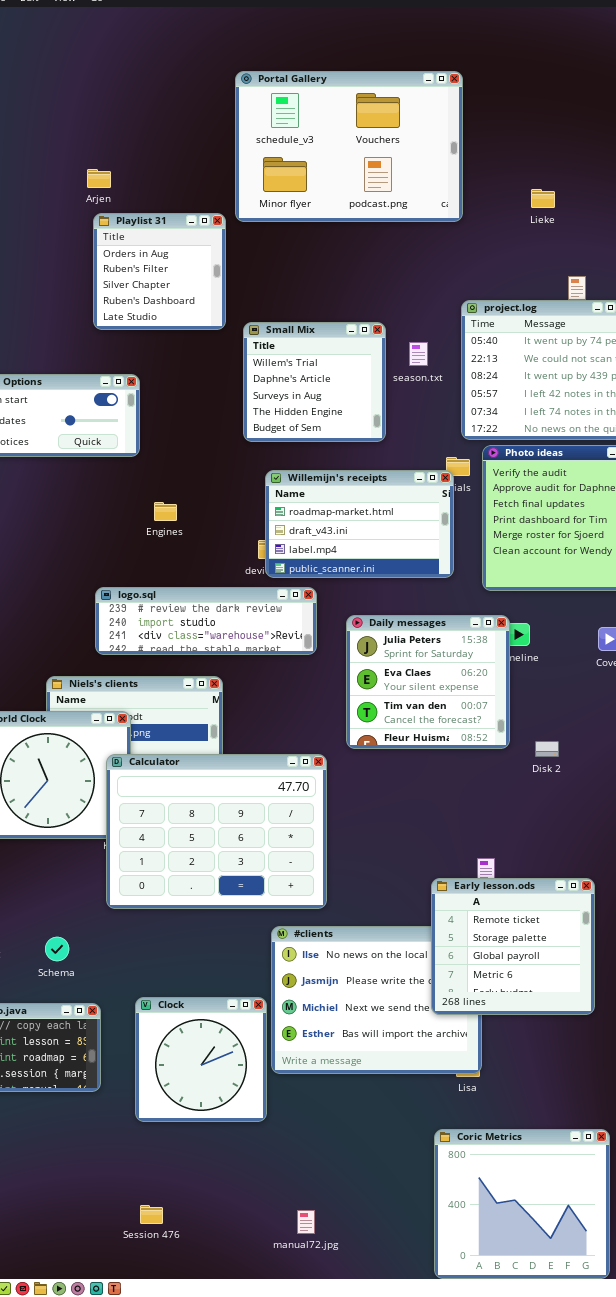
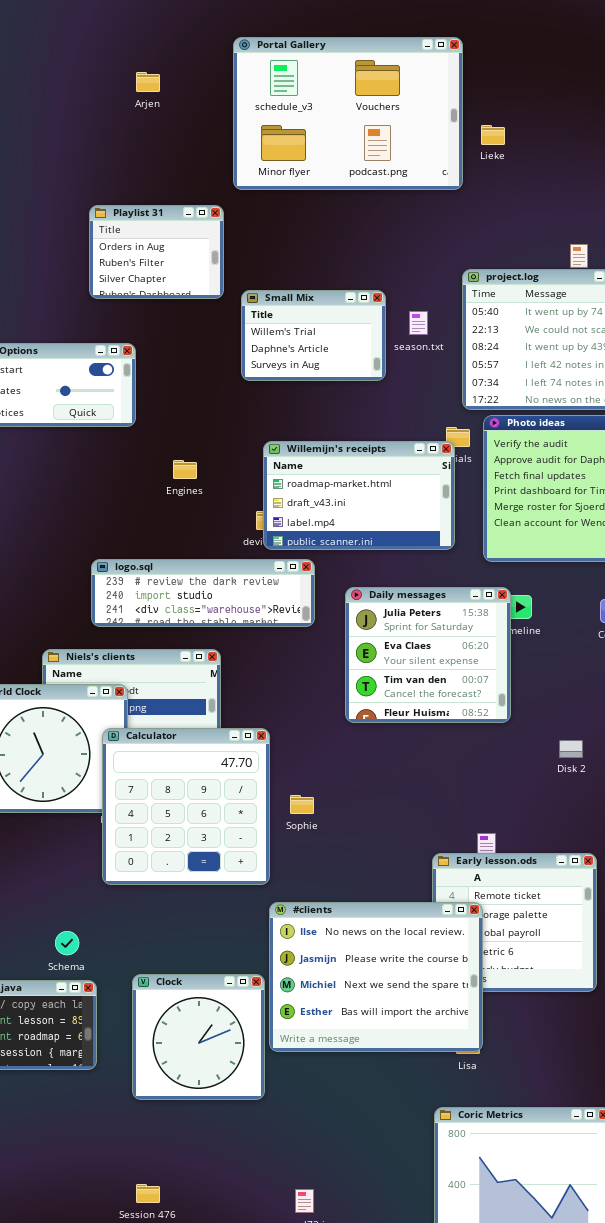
Arjen: [87,169,111,188] -> [136,72,160,92], moved
Lieke: [531,189,555,208] -> [481,125,505,145], moved
Playlist 31: [93,213,226,330] -> [89,205,224,299], resized
Small Mix: [243,322,386,442] -> [241,290,386,381], resized
Engines: [154,502,177,521] -> [173,460,197,479], moved
Disk 2: [535,741,559,757] -> [559,740,583,758], moved
Calculator: [106,754,327,909] -> [102,728,270,885], resized
#clients: [271,926,482,1074] -> [269,902,483,1052], raised
Schema: [45,937,69,961] -> [55,931,79,955], moved

